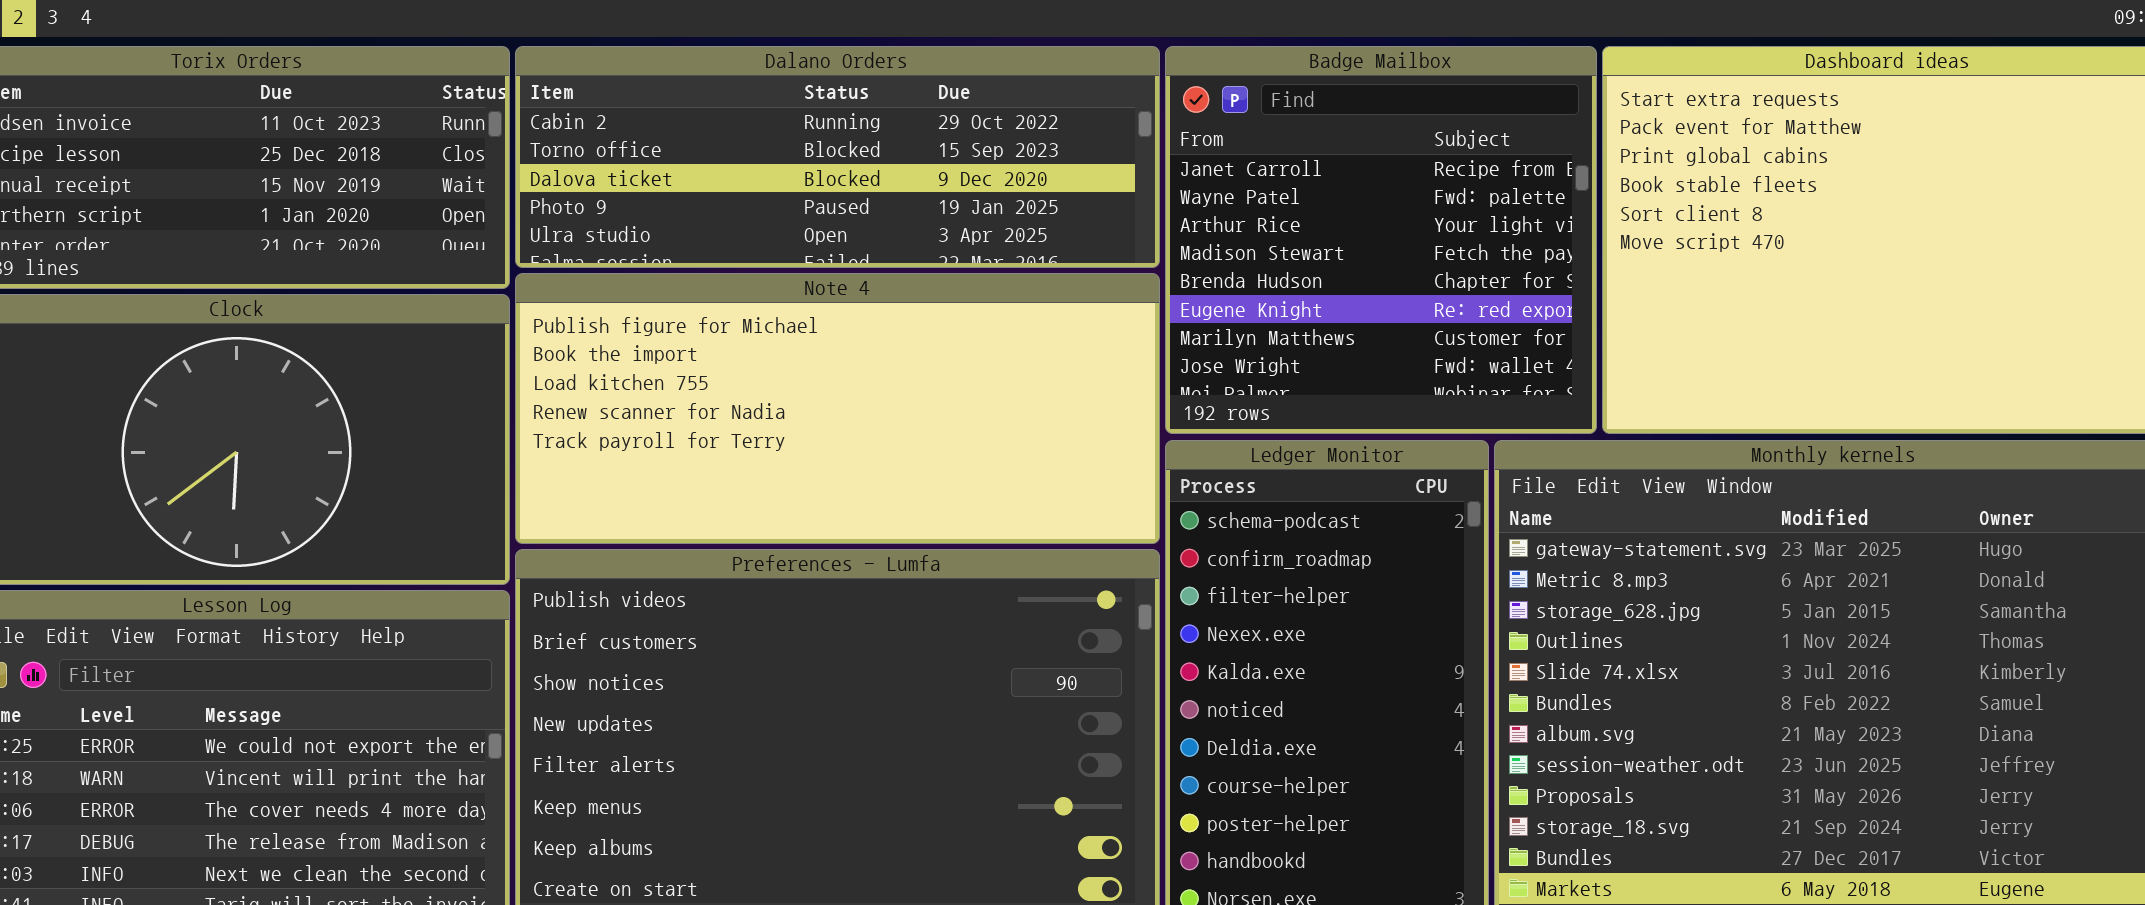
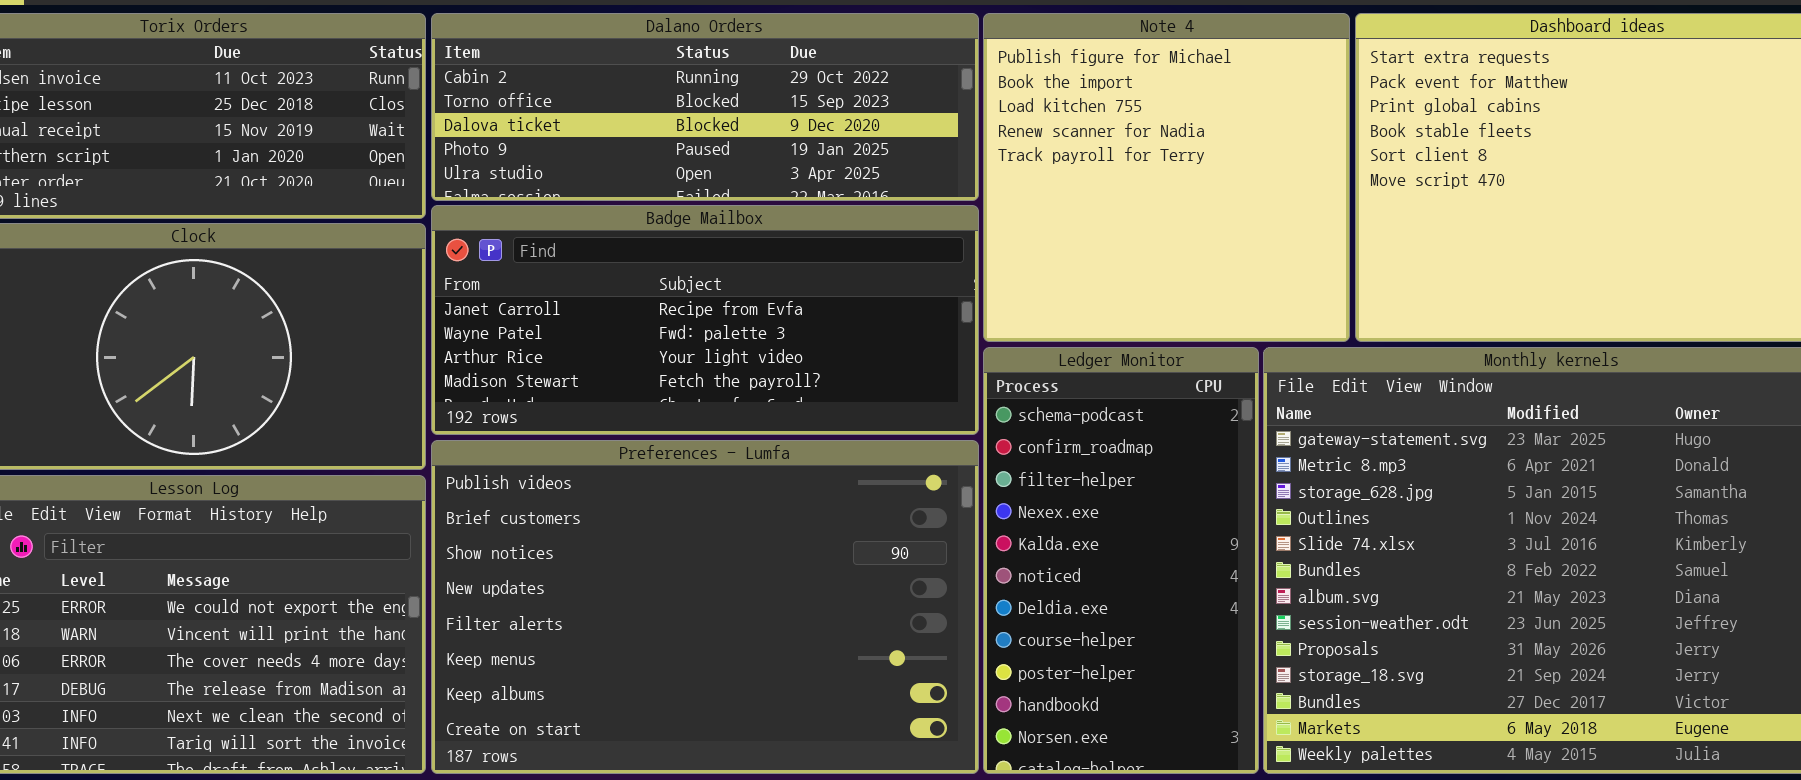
Badge Mailbox: [1165,46,1597,434] -> [431,205,979,435], moved, resized
Note 4: [515,273,1160,544] -> [983,13,1350,342], moved, resized

